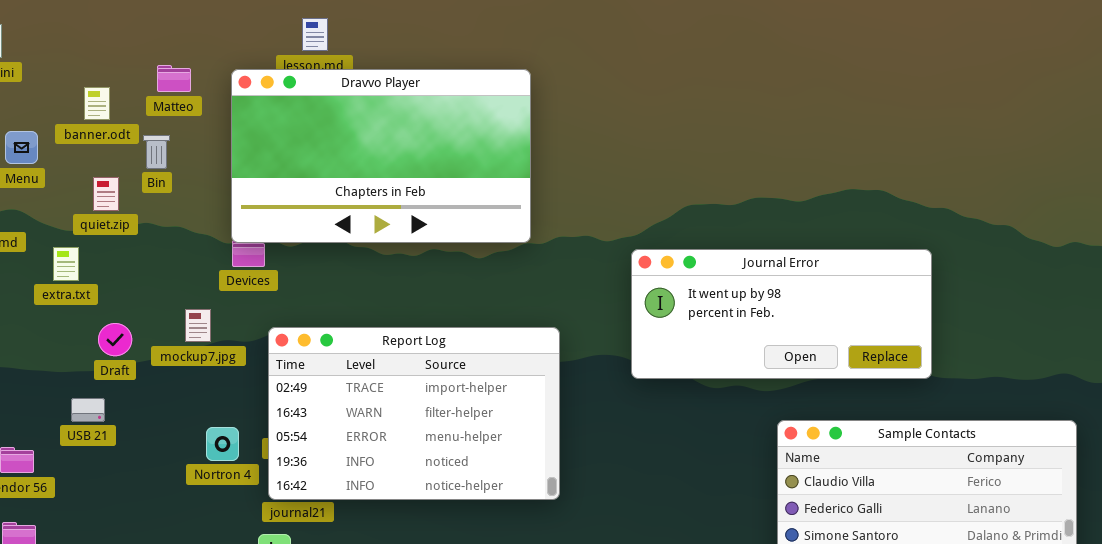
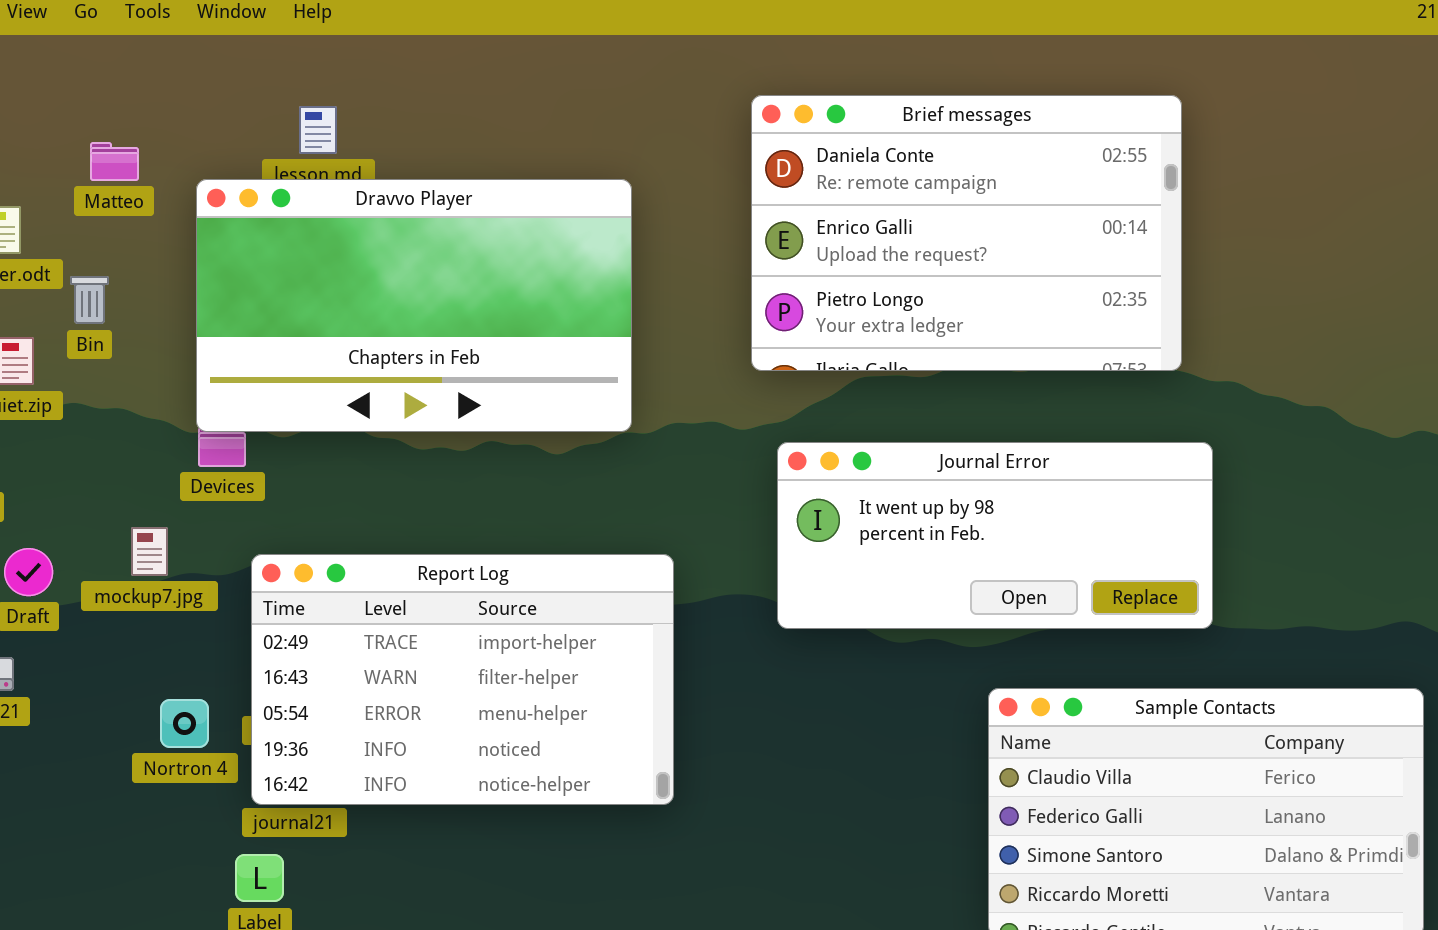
Brief messages: none -> [751,95,1182,371], opened
Matteo: [157,65,191,92] -> [90,142,139,181], moved

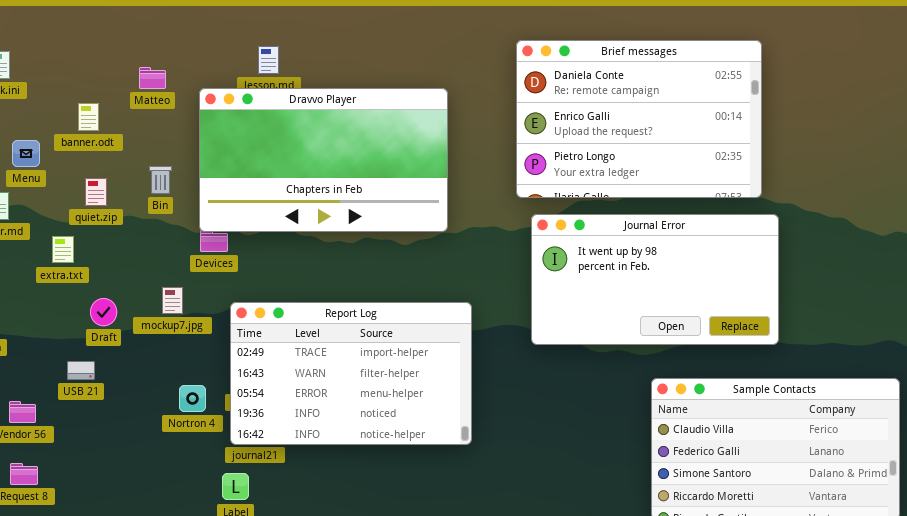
Bin: [70,276,109,324] -> [149,166,172,194], moved
Journal Error: [777,442,1213,629] -> [531,214,779,345], resized

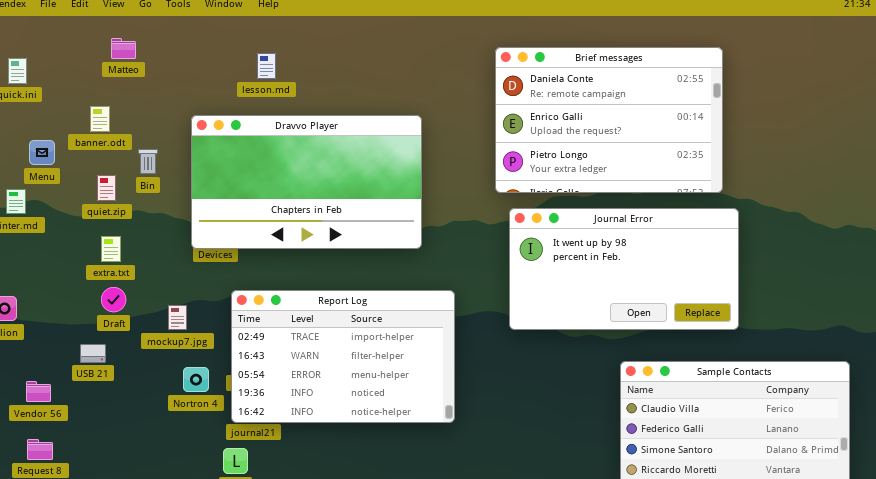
Matteo: [139,67,166,89] -> [111,38,136,59], moved
Dravvo Player: [199,88,448,232] -> [191,115,422,249], moved
Bin: [149,166,172,194] -> [138,149,158,174], moved
extra.txt: [52,236,74,263] -> [101,236,121,262], moved
mockup7.jpg: [162,287,183,314] -> [168,305,187,330], moved

